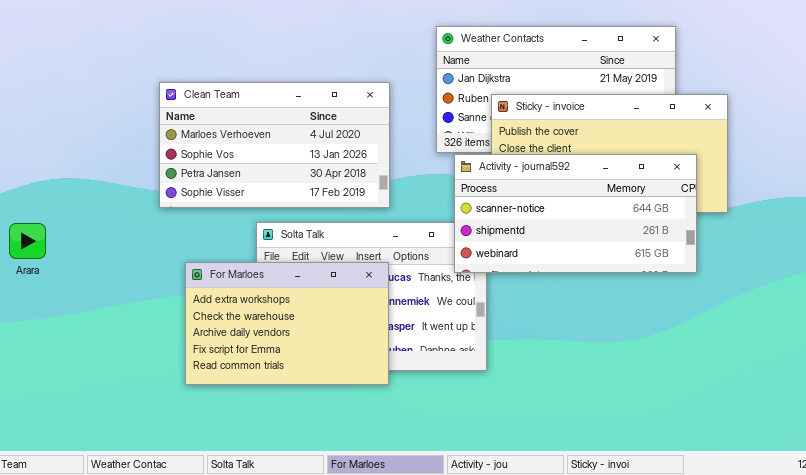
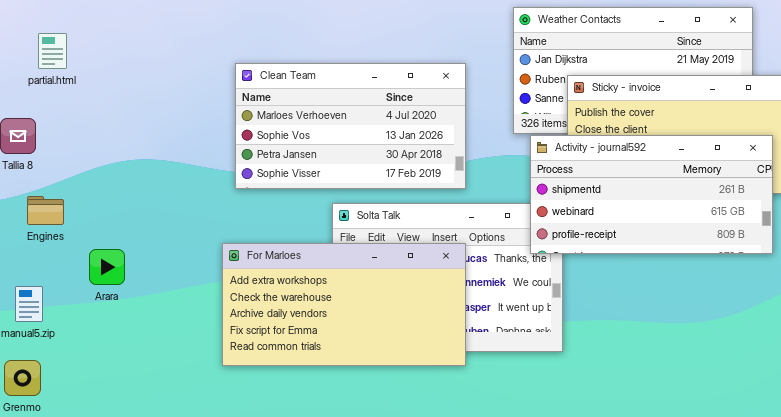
Activity - journal592: [454,154,697,273] -> [530,135,773,254], scrolled down 1 row
Arara: [9,223,46,259] -> [89,249,125,285], moved
For Marloes: [185,262,389,385] -> [222,243,466,366], resized

